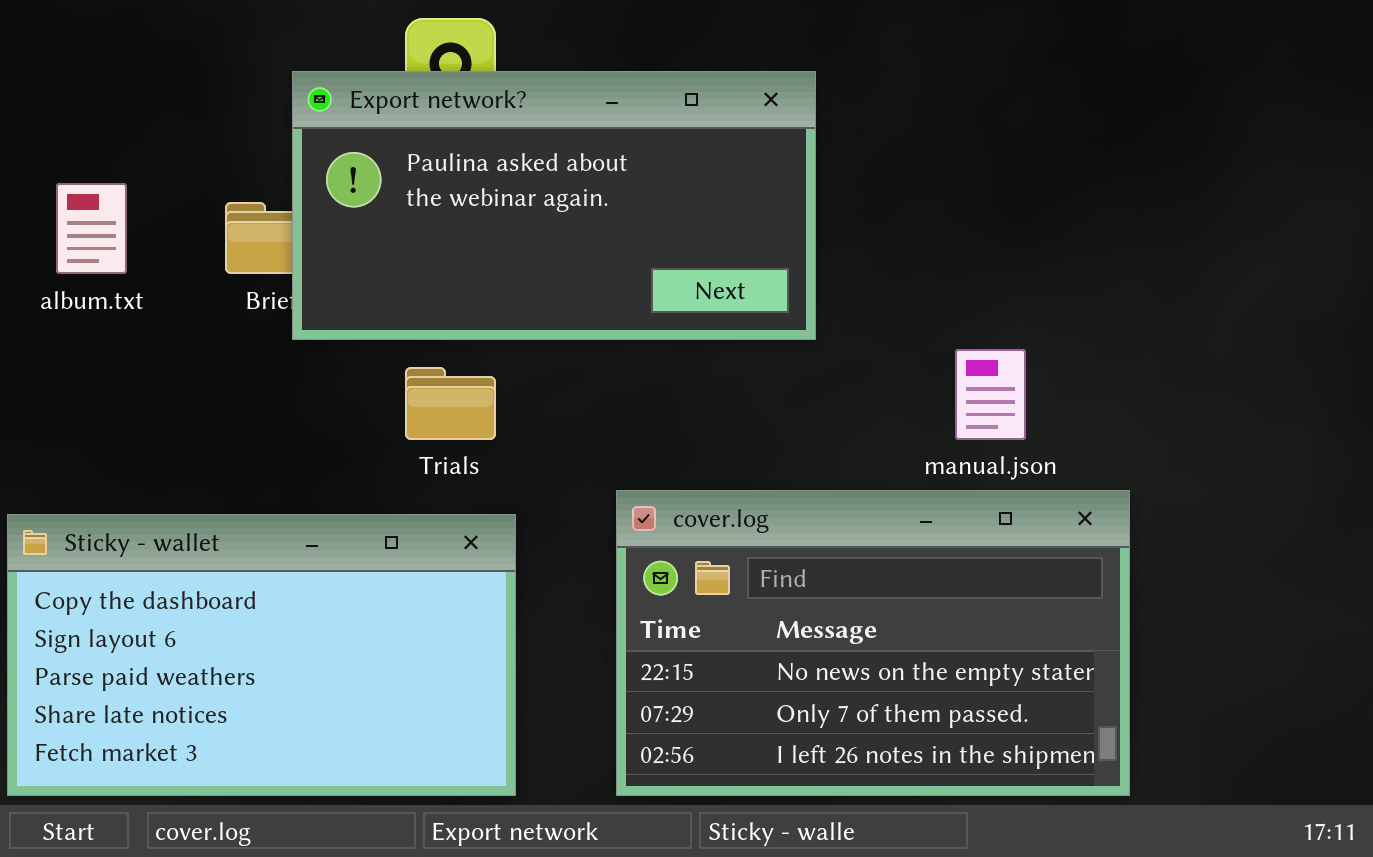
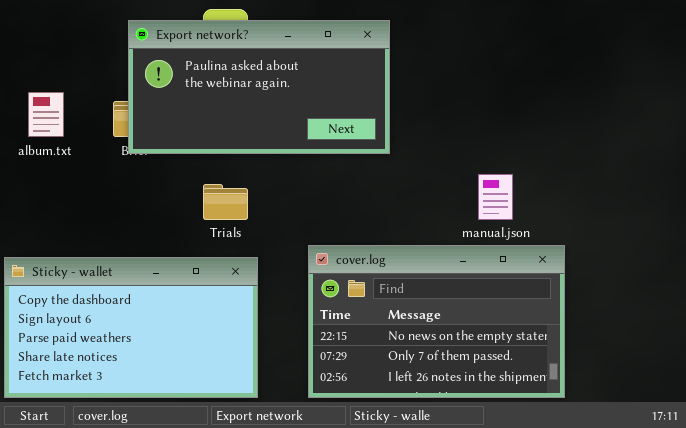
Export network?: [292,71,816,340] -> [128,20,390,154], moved

